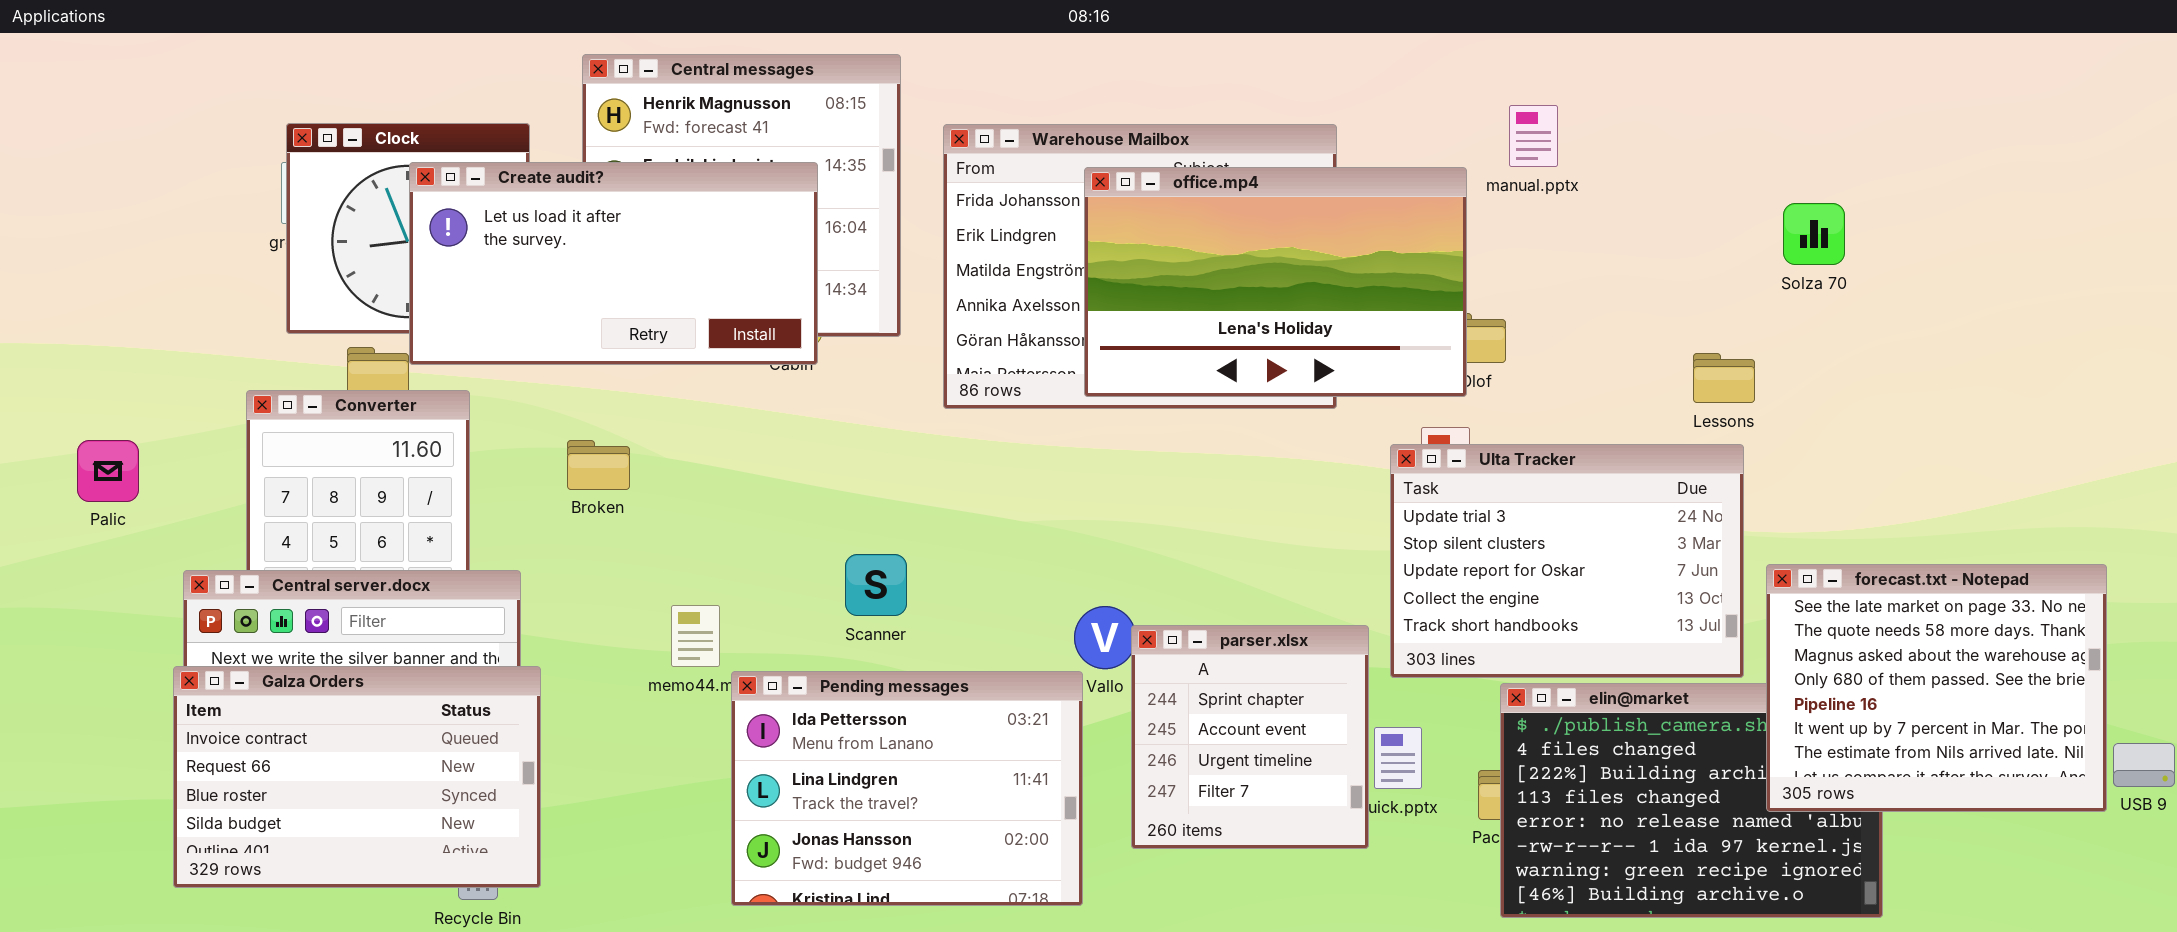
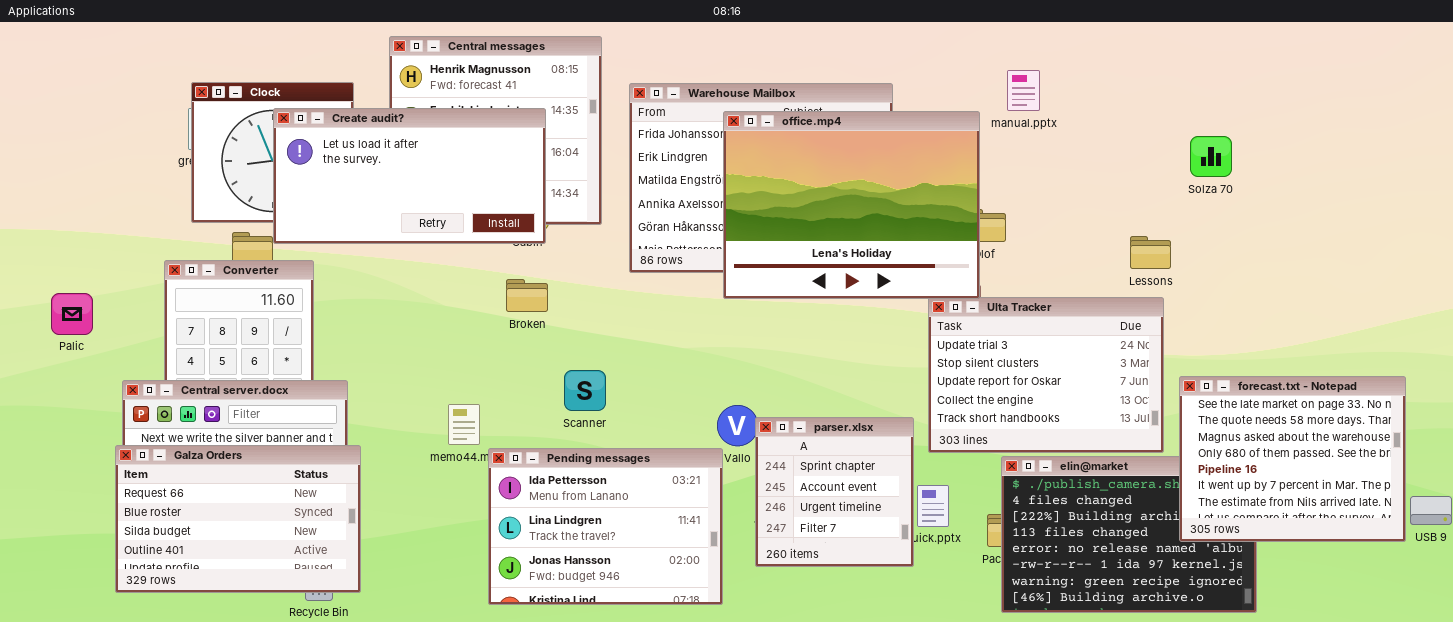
office.mp4: [1084,167,1467,397] -> [723,111,980,299], resized
Broken: [567,440,630,490] -> [506,279,548,312], moved
Galza Orders: [173,666,541,888] -> [115,445,361,593], scrolled down 1 row

